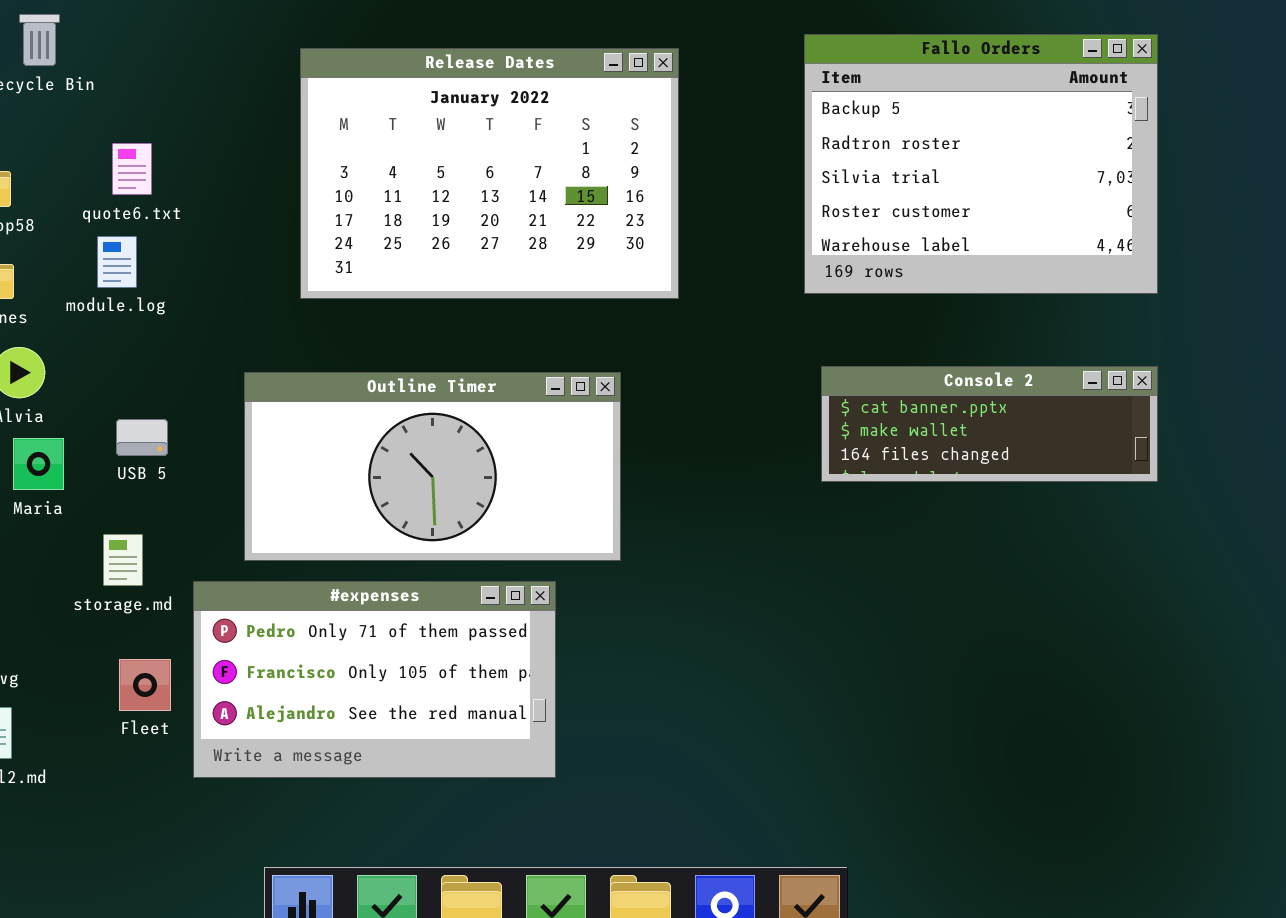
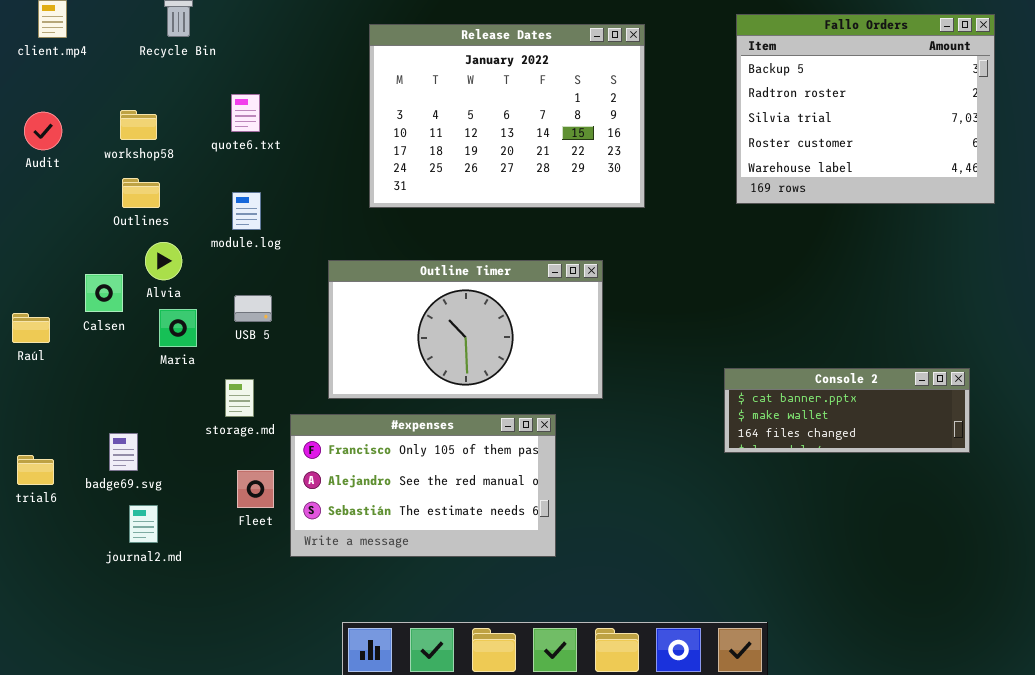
module.log: [97,236,137,288] -> [232,192,261,230], moved
Console 2: [821,366,1158,482] -> [724,368,970,453], moved
#expenses: [193,581,556,778] -> [290,414,556,557], scrolled down 1 row

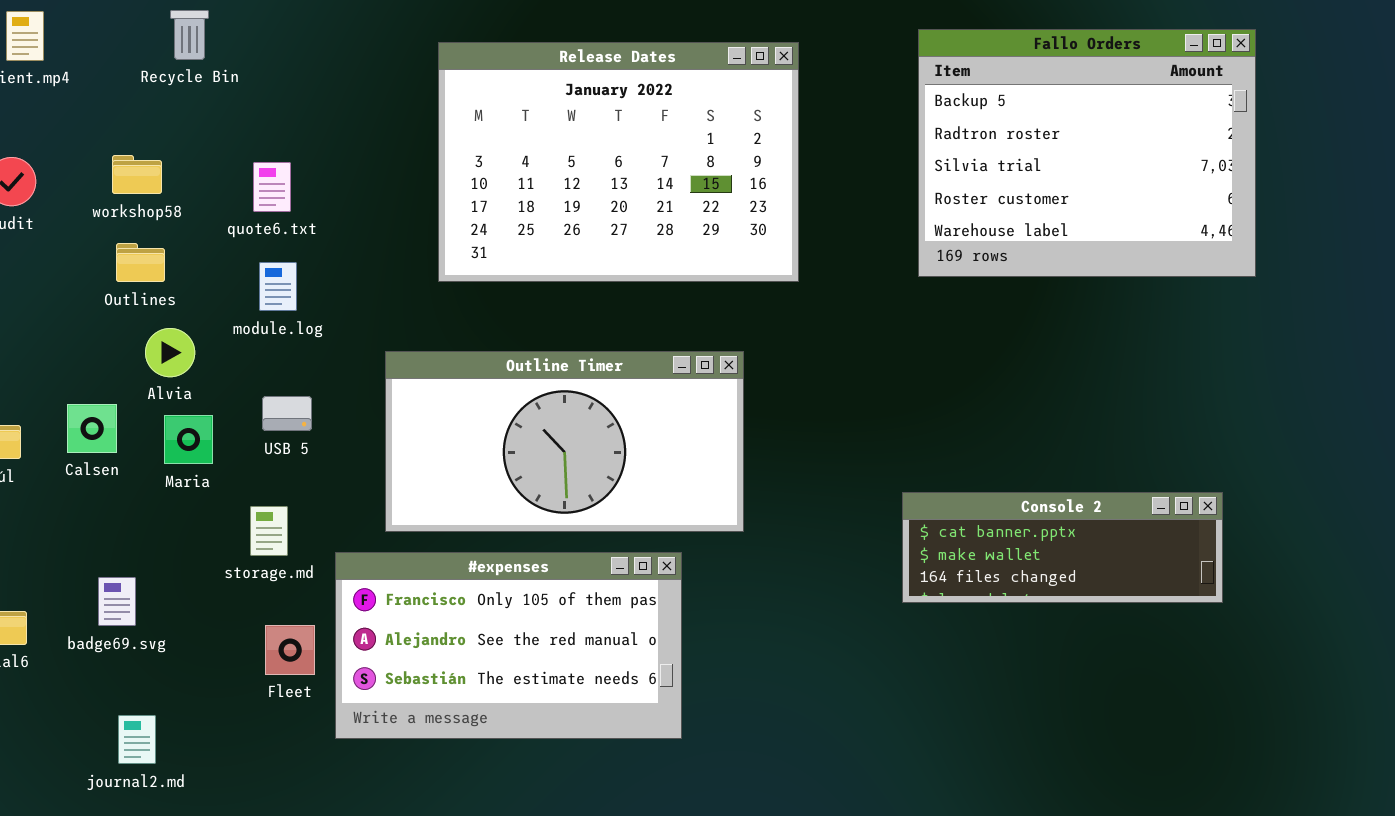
quote6.txt: [231,94,260,132] -> [253,162,291,212], moved
Calsen: [85,274,123,312] -> [67,404,117,453], moved
journal2.md: [129,505,158,543] -> [118,715,156,764], moved

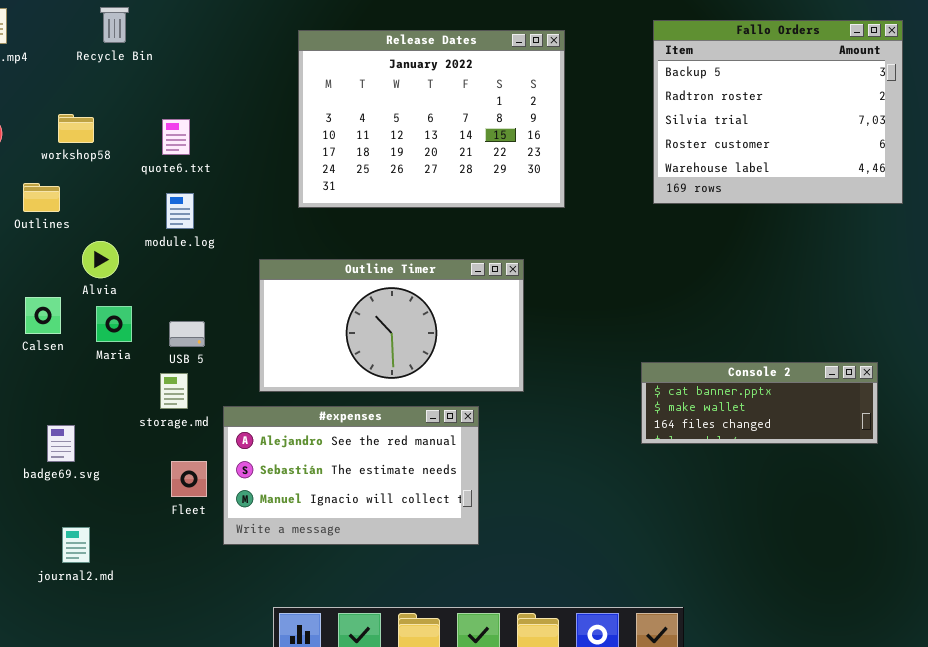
Outlines: [116,243,165,282] -> [23,183,60,212], moved
USB 5: [262,396,312,431] -> [169,321,205,347], moved
#expenses: [335,552,682,739] -> [223,406,479,545], scrolled down 1 row

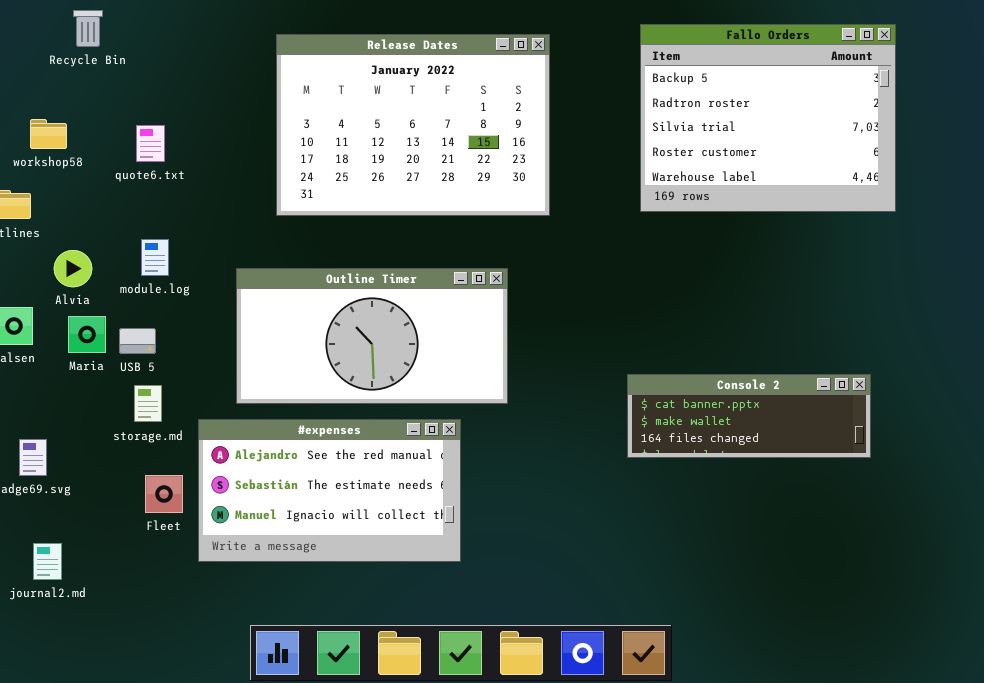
module.log: [166,193,194,229] -> [141,239,169,276], moved
USB 5: [169,321,205,347] -> [119,328,156,354], moved

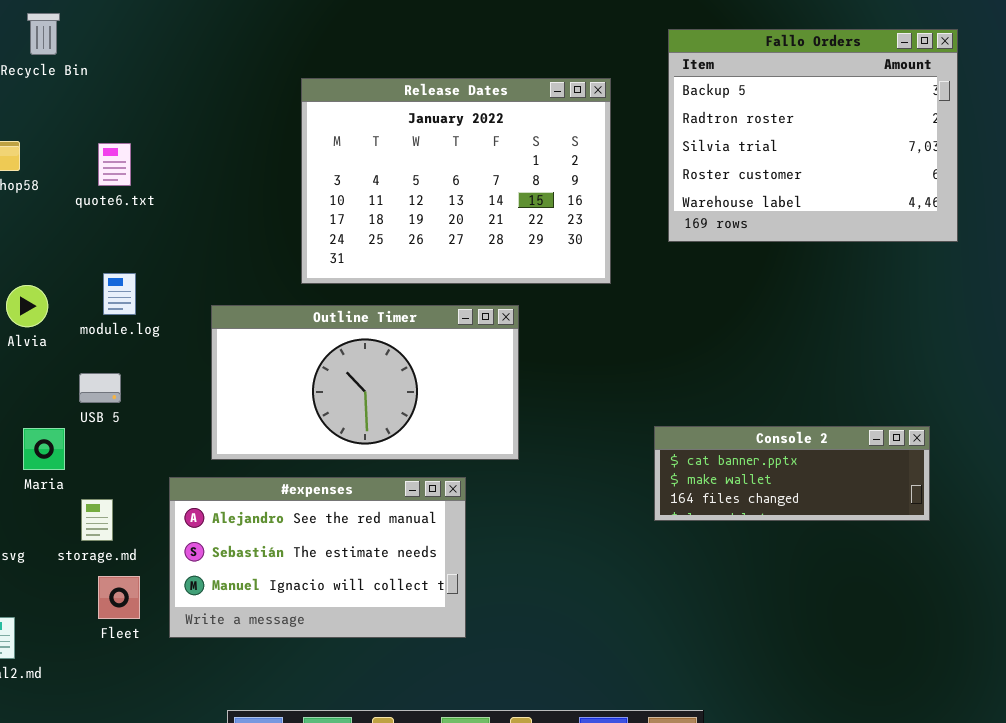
Release Dates: [276,34,550,216] -> [301,78,611,284], moved
Maria: [68,316,106,353] -> [23,428,65,470], moved
storage.md: [134,385,162,422] -> [81,499,113,541], moved
Fleet: [145,475,183,513] -> [98,576,140,619], moved

